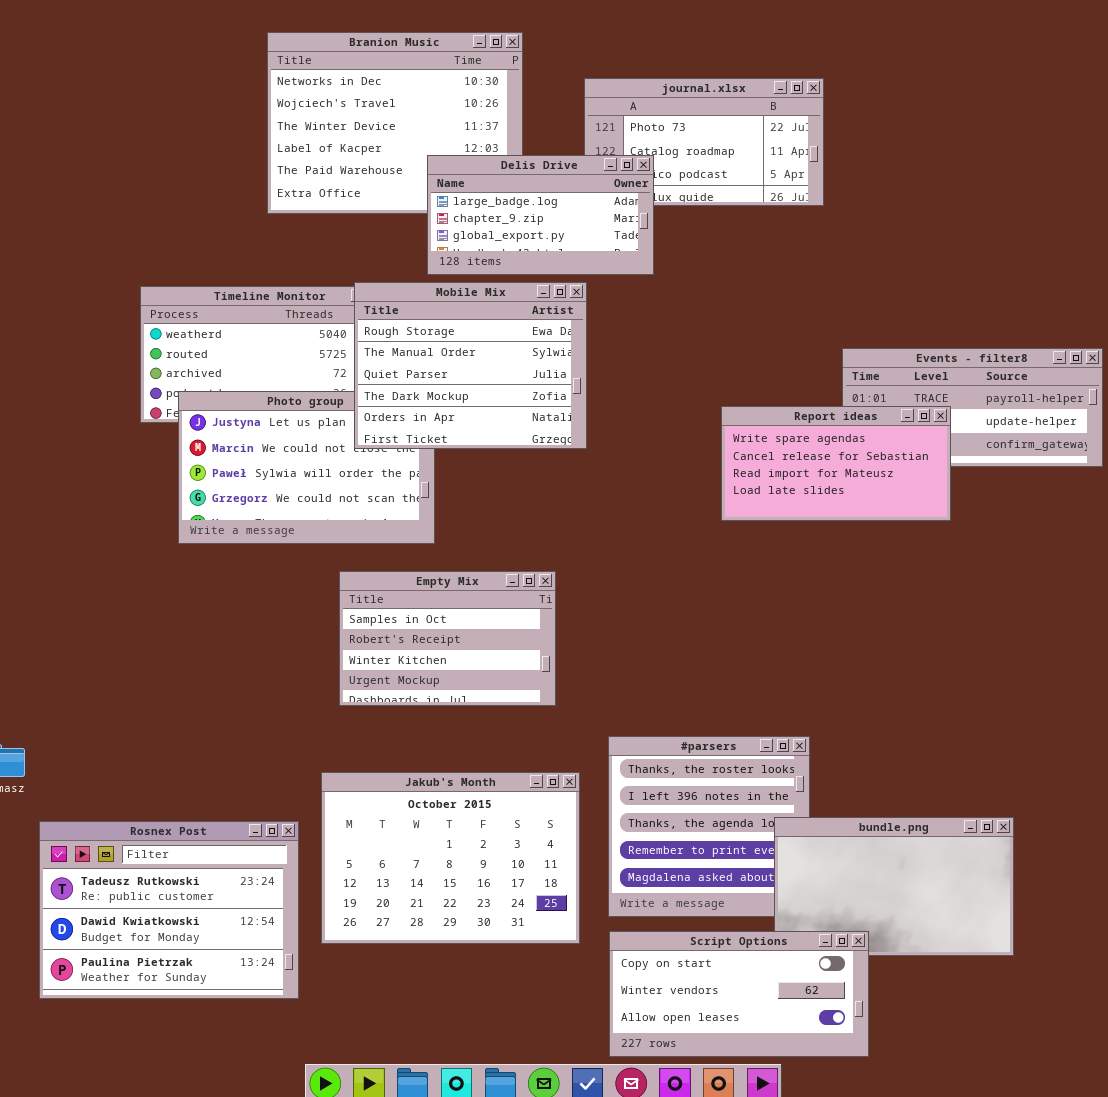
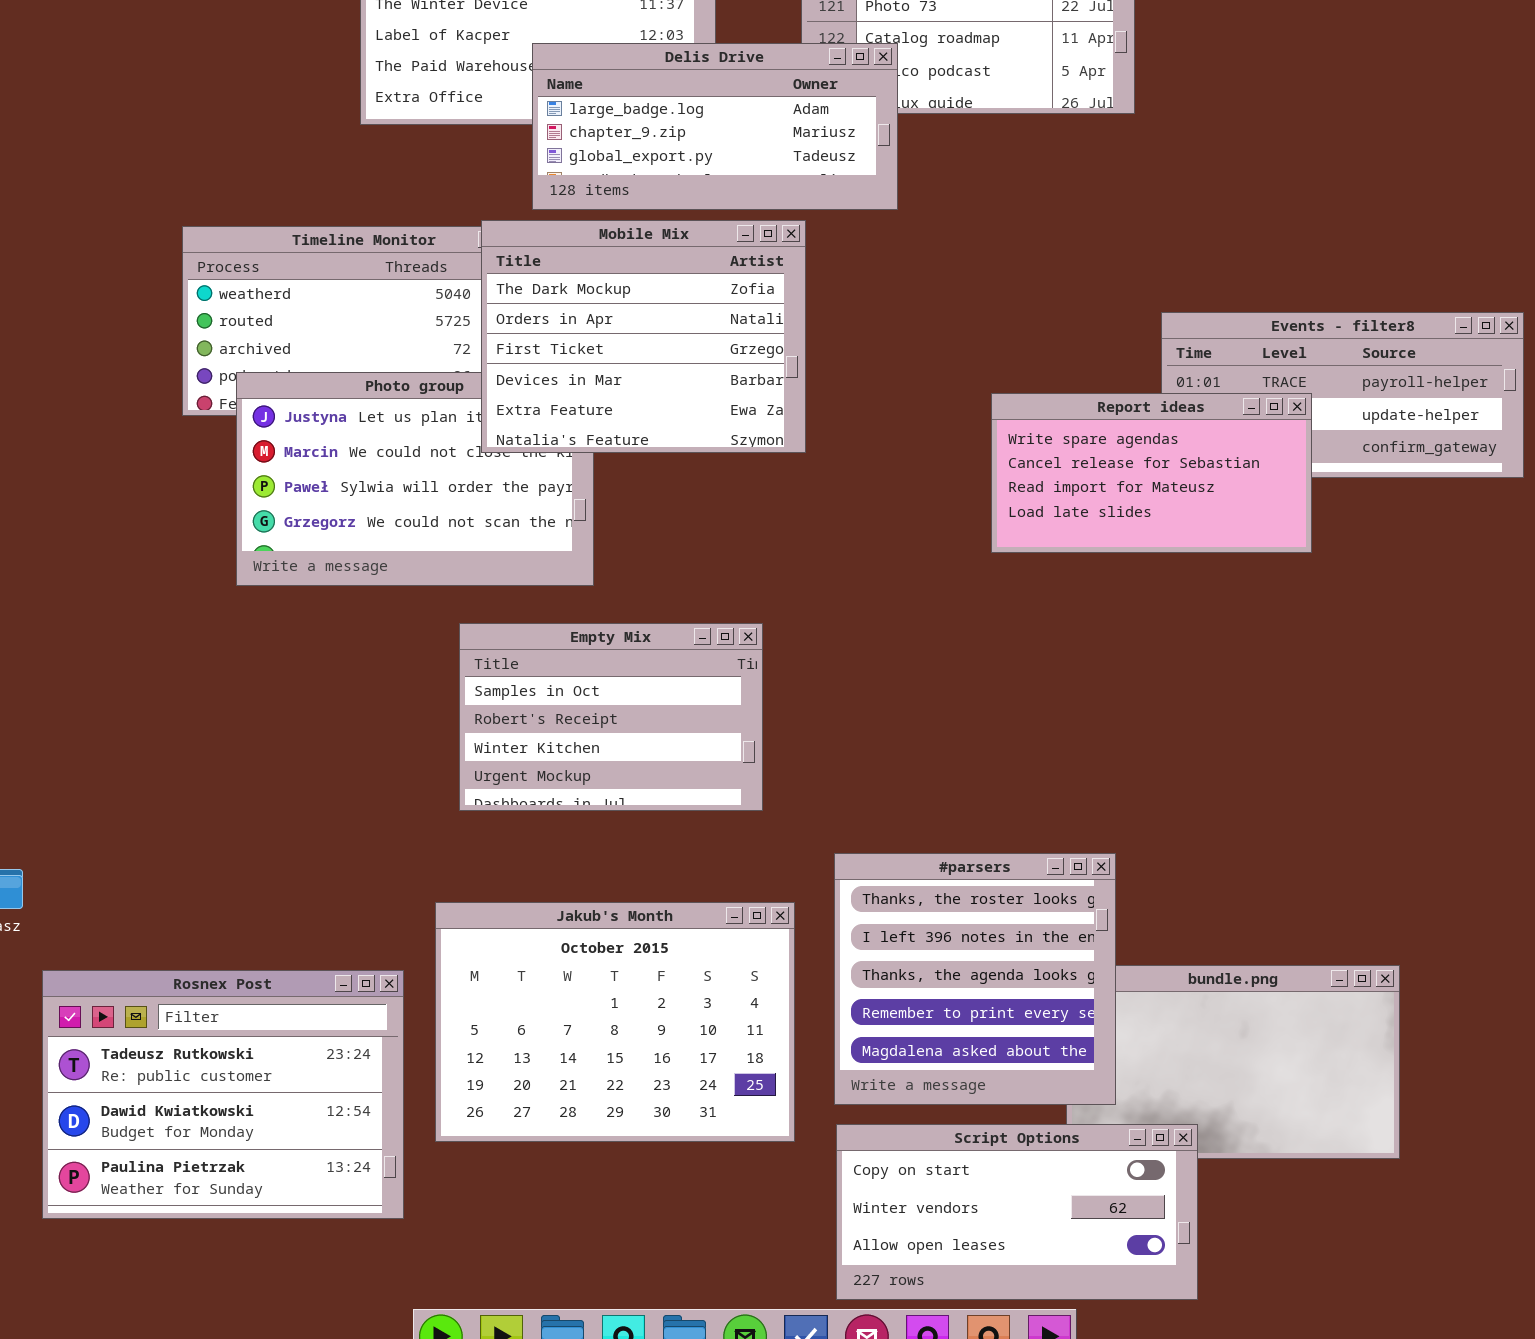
Delis Drive: [427,155,654,275] -> [532,43,898,210], resized
Mobile Mix: [354,282,587,449] -> [481,220,806,453], scrolled down 3 rows
#parsers: [608,736,810,917] -> [834,853,1116,1105], raised

